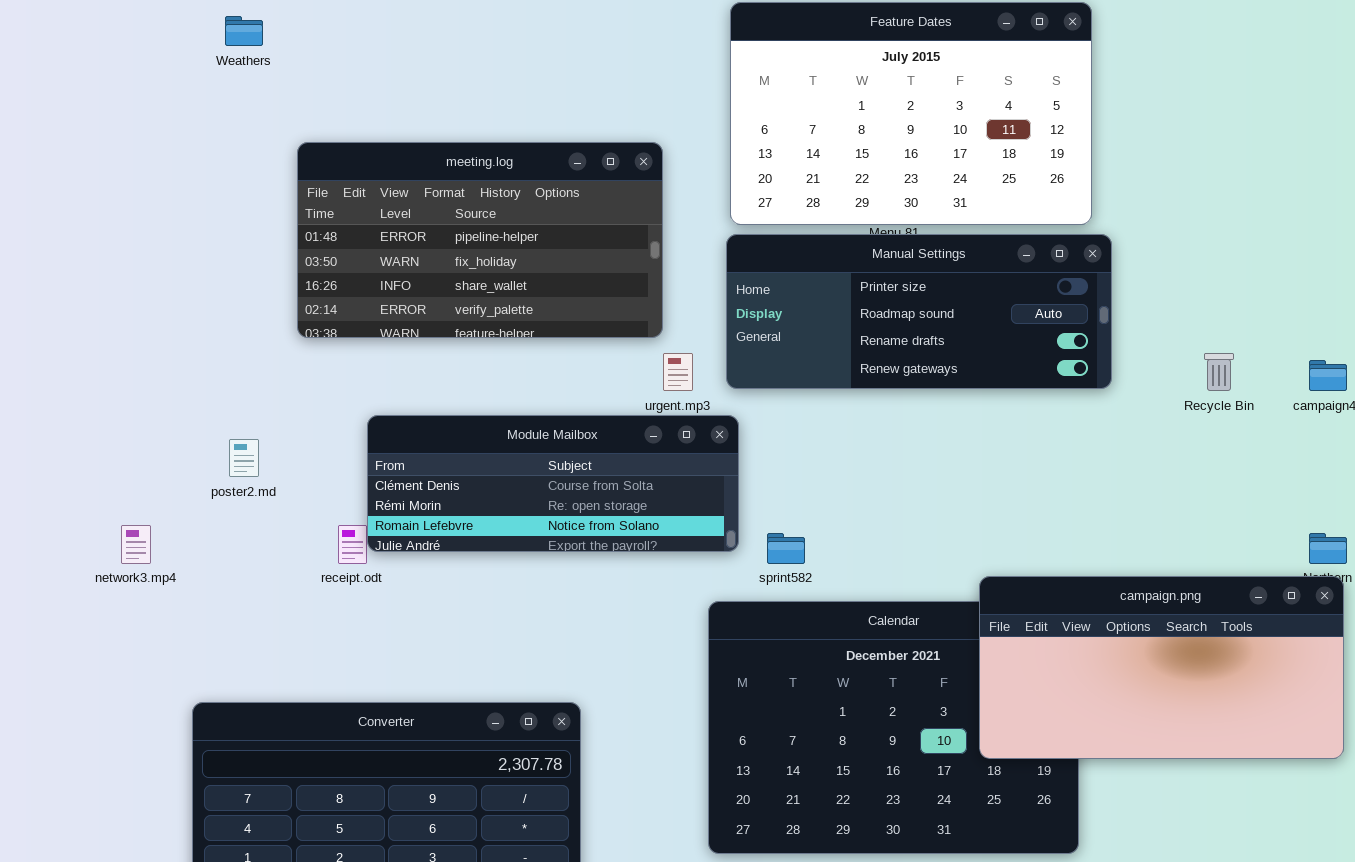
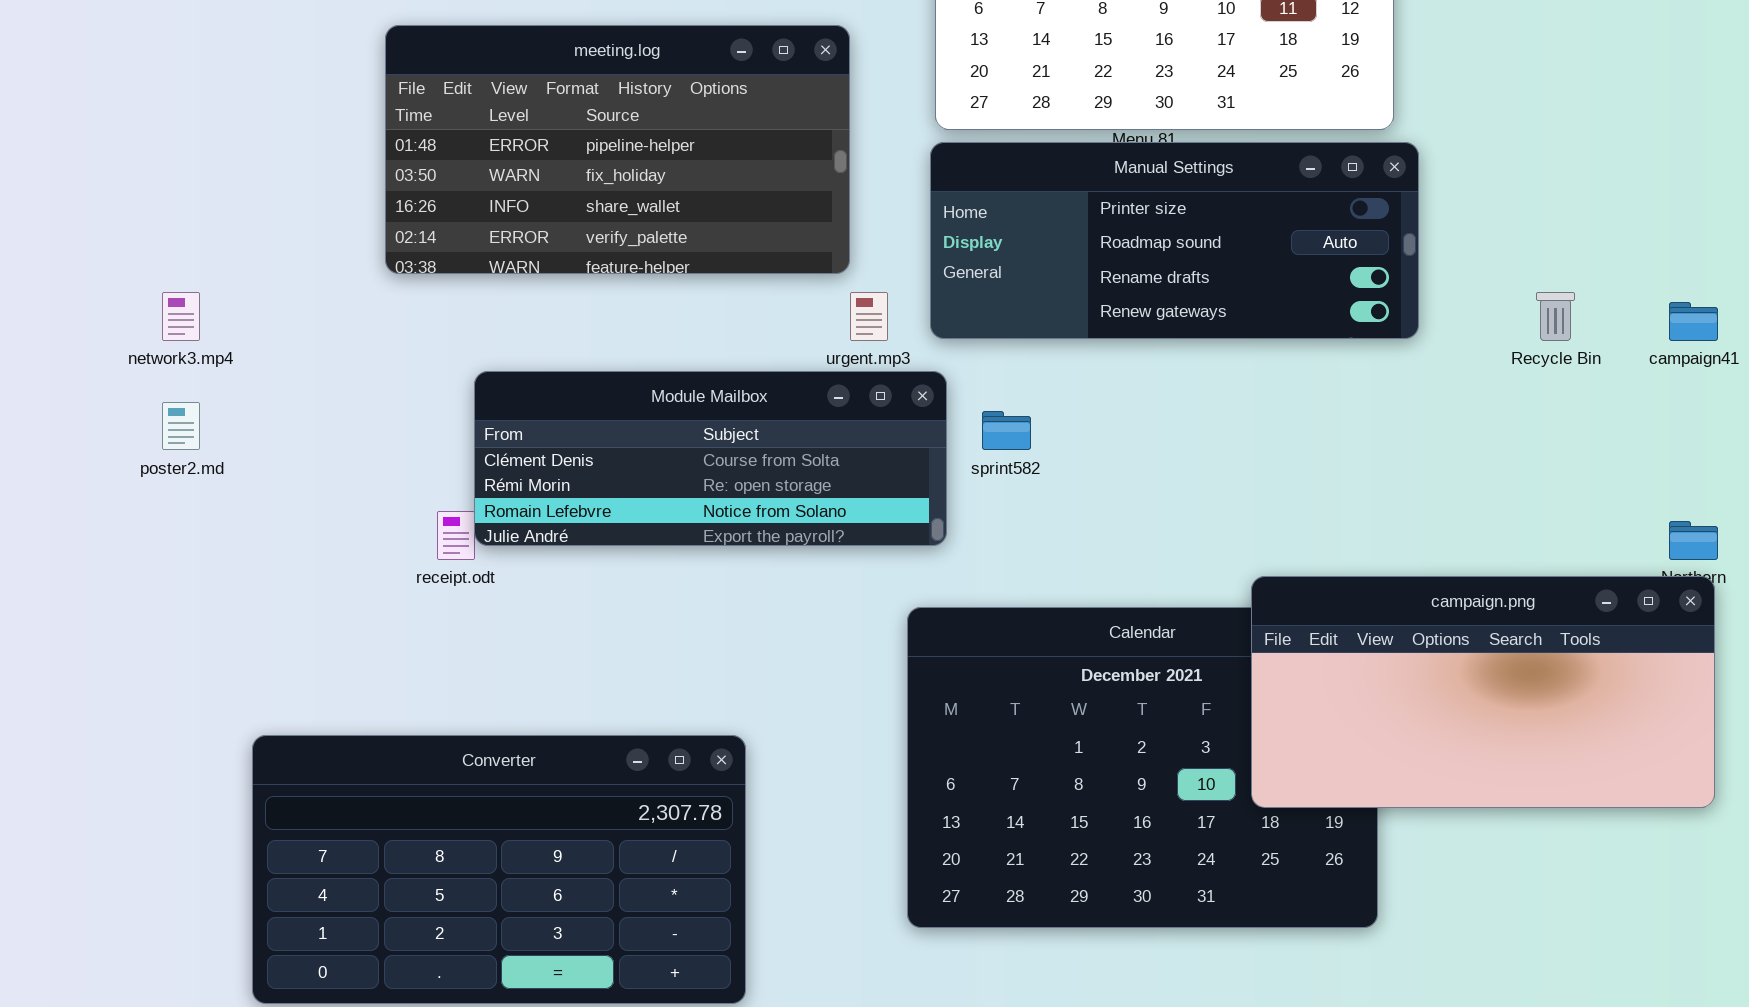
poster2.md: [229,439,259,477] -> [162,402,200,450], moved
network3.mp4: [121,525,151,564] -> [162,292,200,341], moved
sprint582: [767,533,805,564] -> [982,411,1031,450], moved

